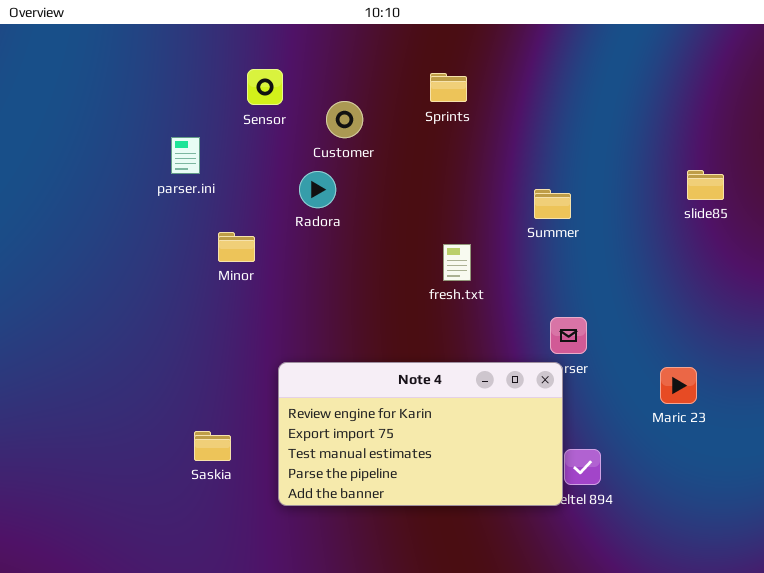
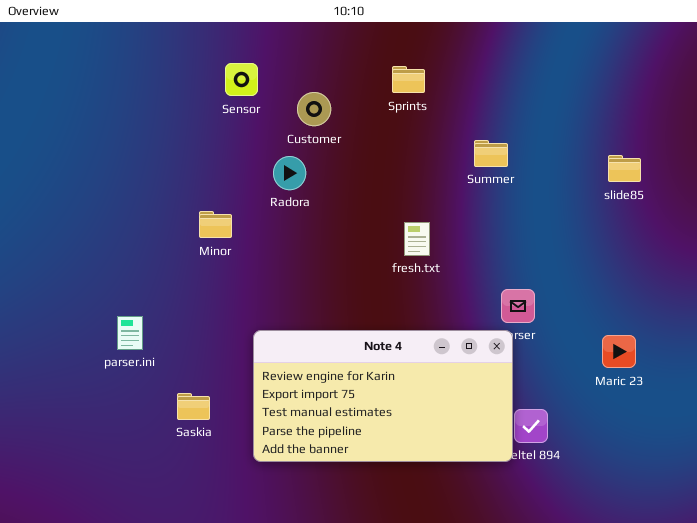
parser.ini: [171,137,200,174] -> [117,316,143,350], moved
slide85: [687,170,724,200] -> [608,155,641,182], moved
Summer: [534,189,571,219] -> [474,140,508,167], moved

